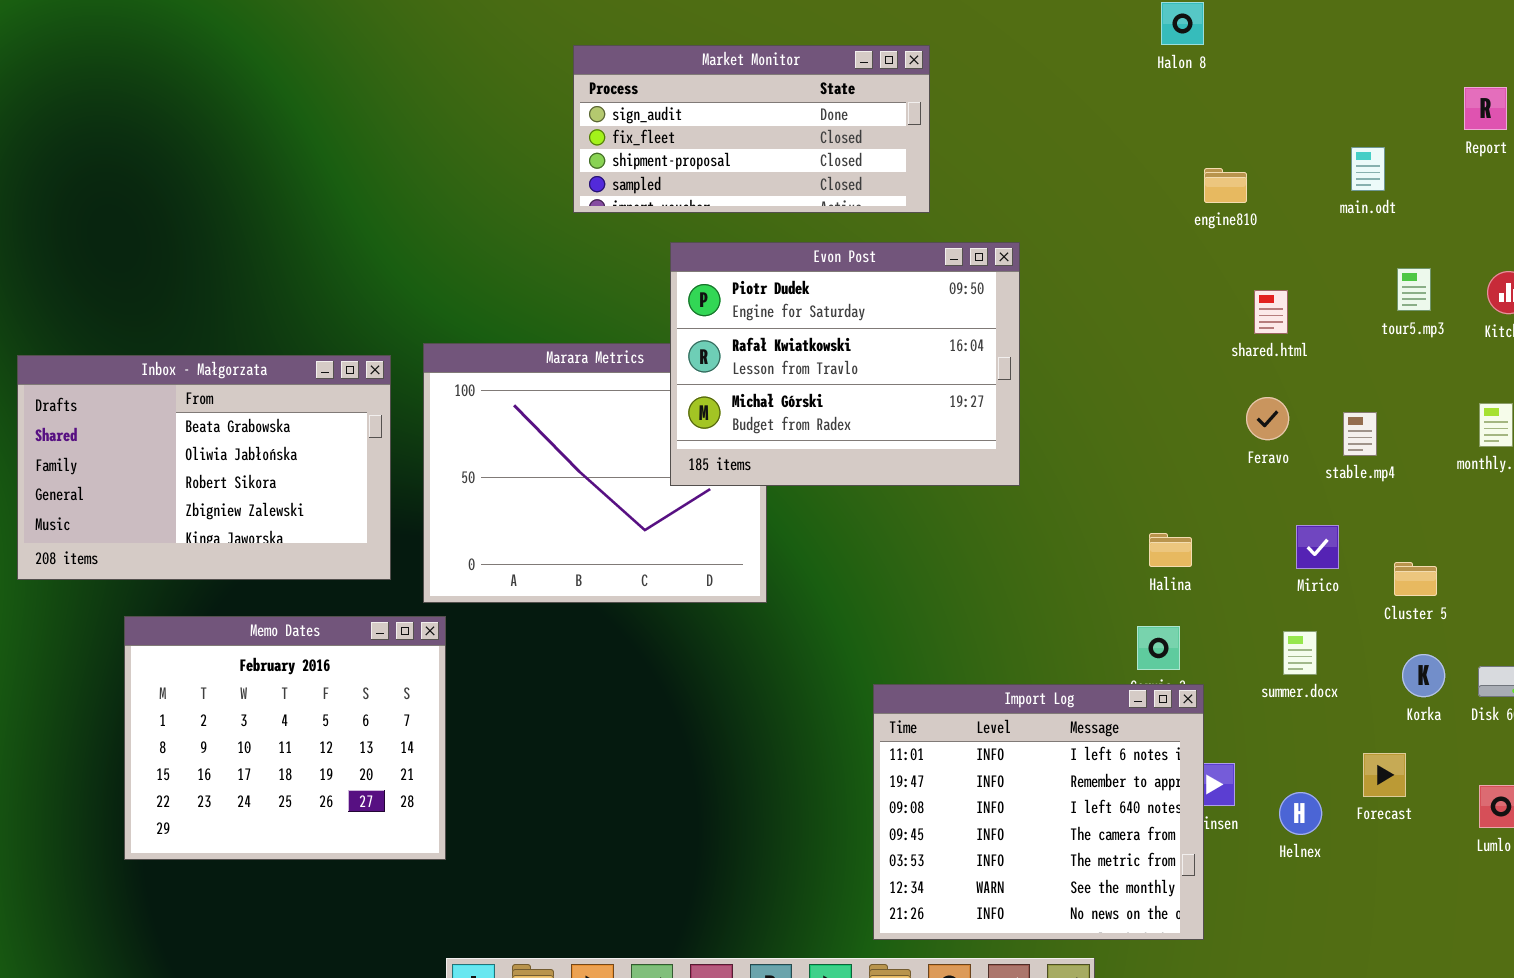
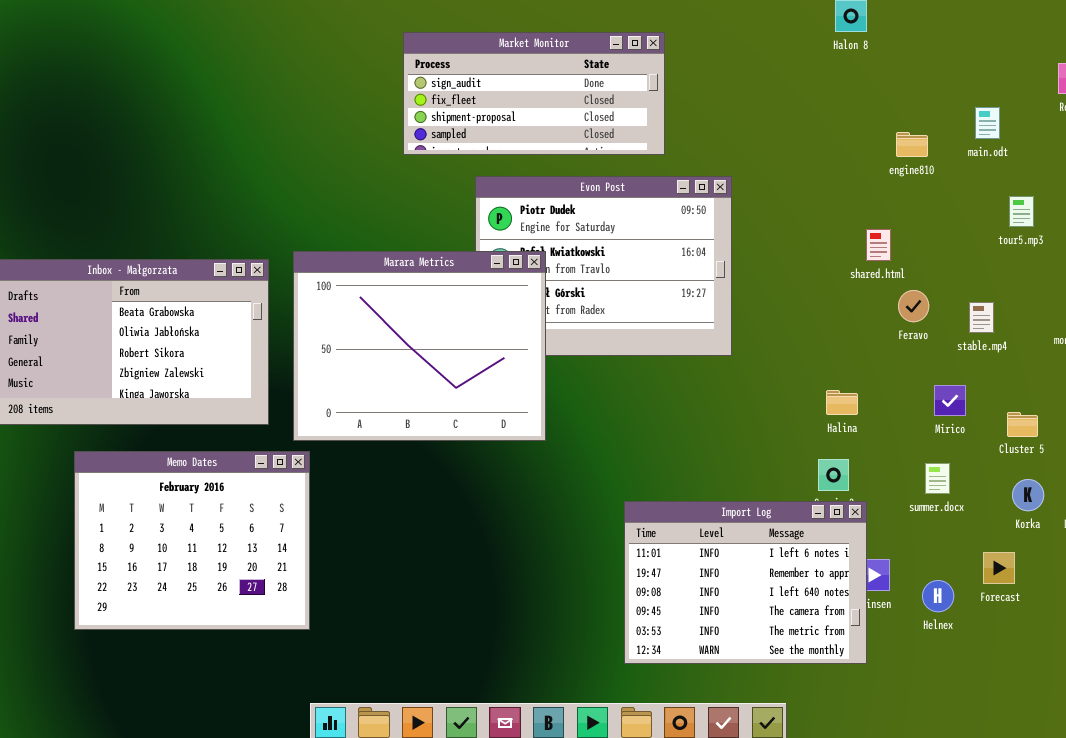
engine810: [1204,168,1247,203] -> [896,132,928,157], moved
shared.html: [1254,290,1288,334] -> [866,229,891,261], moved
Marara Metrics: [423,343,767,603] -> [293,251,546,441], raised
Import Log: [873,684,1204,940] -> [624,501,867,664], resized

